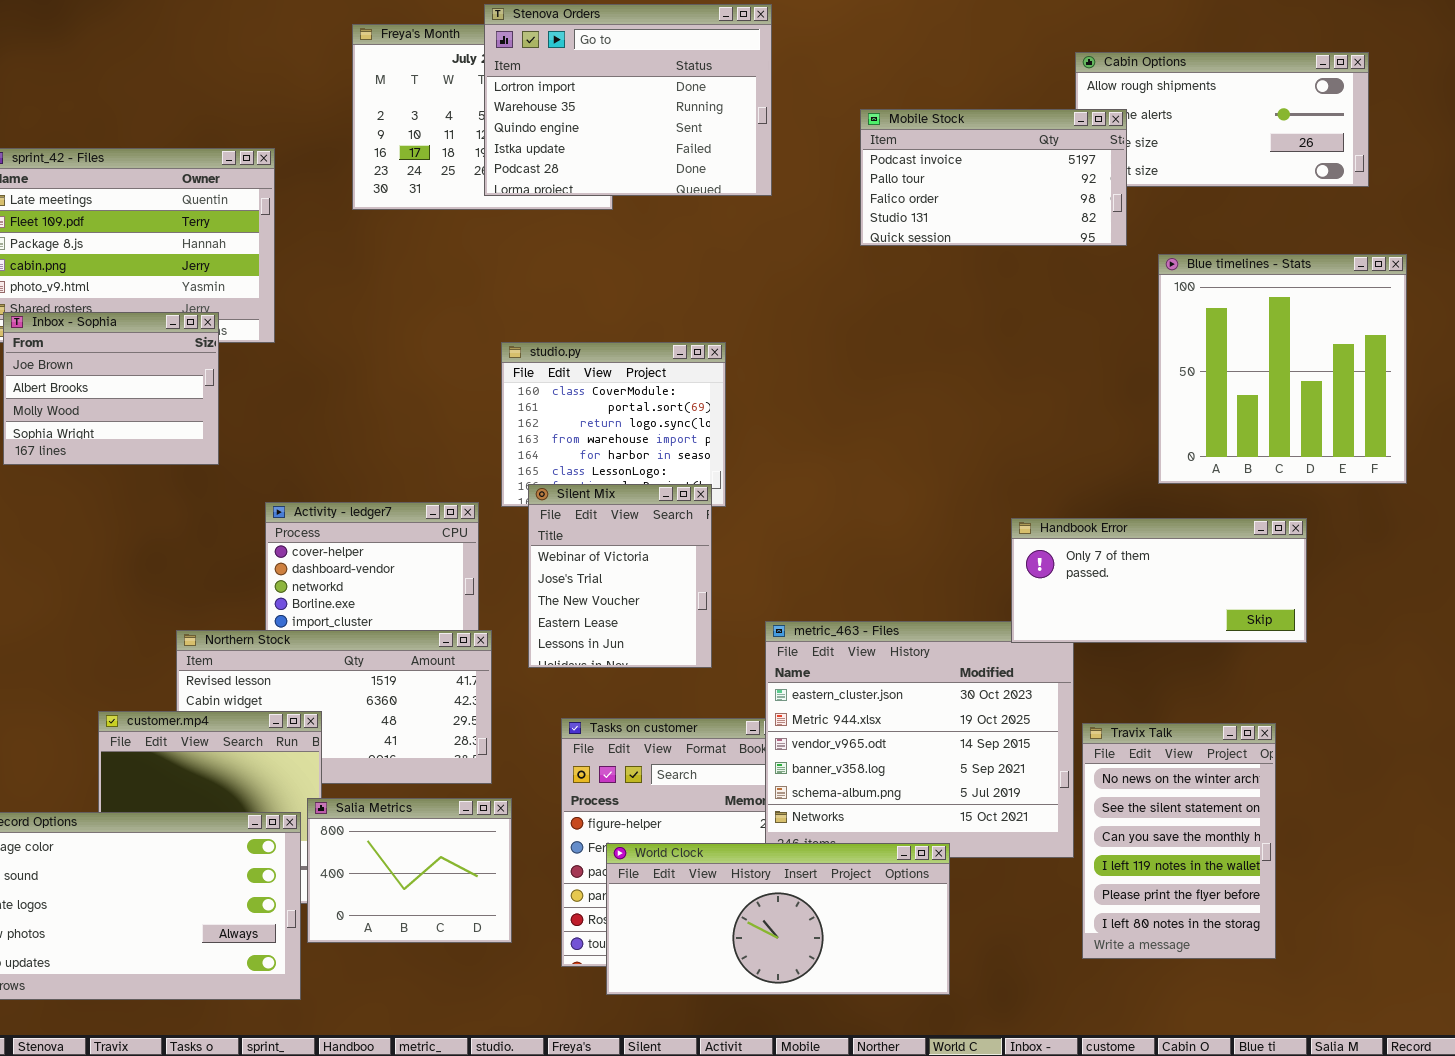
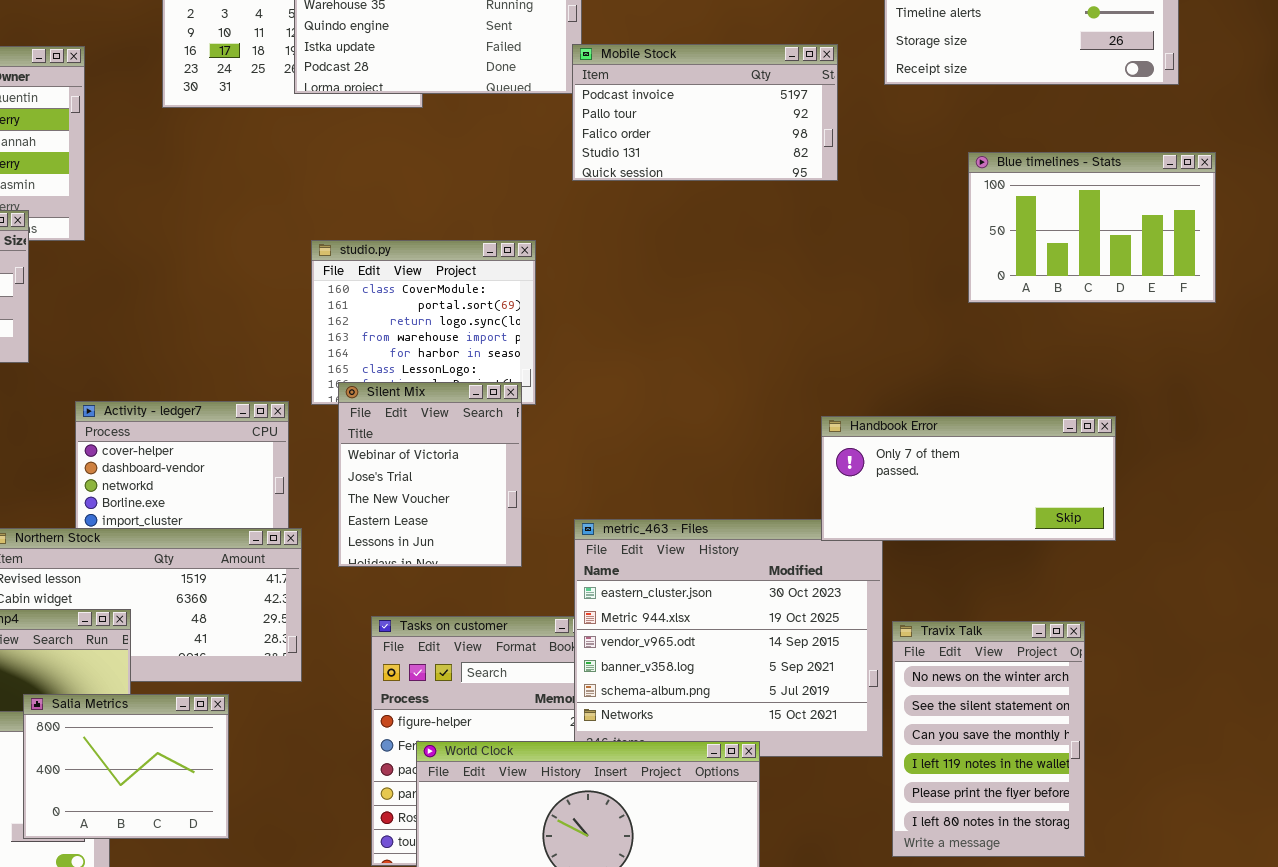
Mobile Stock: [860,109,1127,246] -> [572,44,838,181], moved
Blue timelines - Stats: [1158,254,1407,484] -> [968,152,1216,303], resized
Salia Metrics: [307,798,512,943] -> [23,694,229,839], moved

